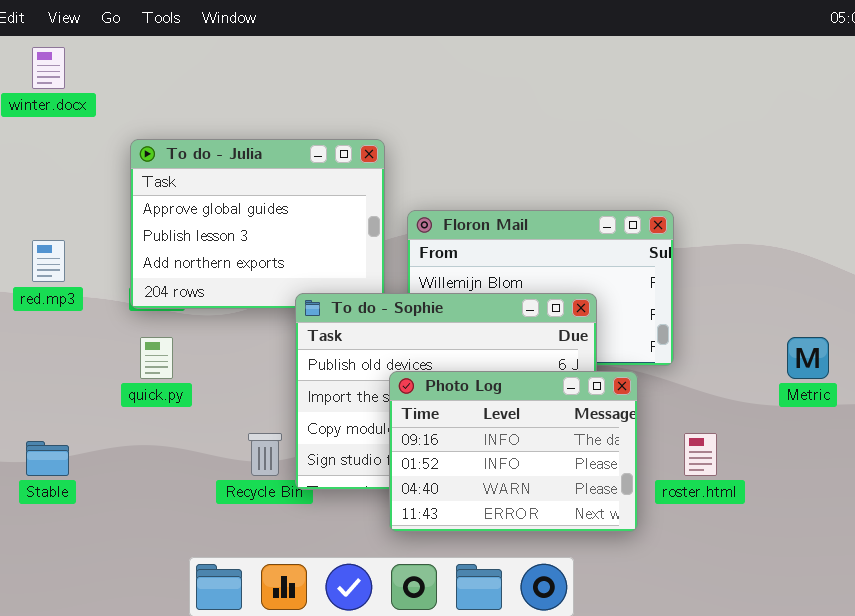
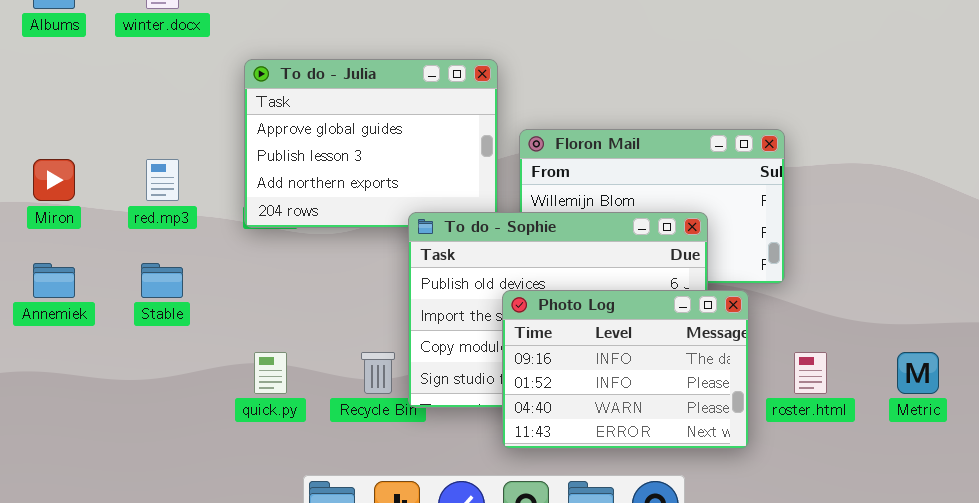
quick.py: [140,337,173,379] -> [254,352,287,394], moved
Metric: [787,337,829,379] -> [897,352,939,394], moved
Stable: [26,441,69,476] -> [141,263,183,298], moved

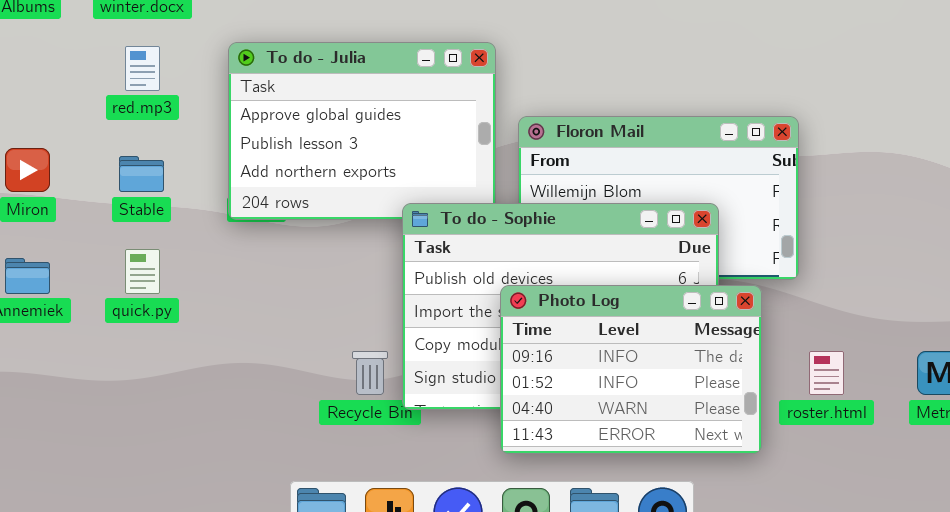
red.mp3: [146,159,179,201] -> [125,46,160,91], moved
Stable: [141,263,183,298] -> [119,156,164,192], moved
quick.py: [254,352,287,394] -> [125,249,160,294], moved

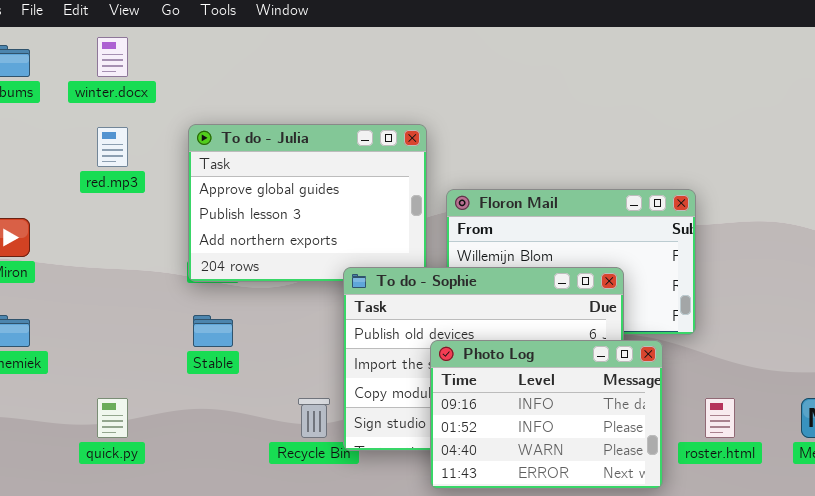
Stable: [119,156,164,192] -> [193,315,233,347], moved
quick.py: [125,249,160,294] -> [97,398,128,438], moved

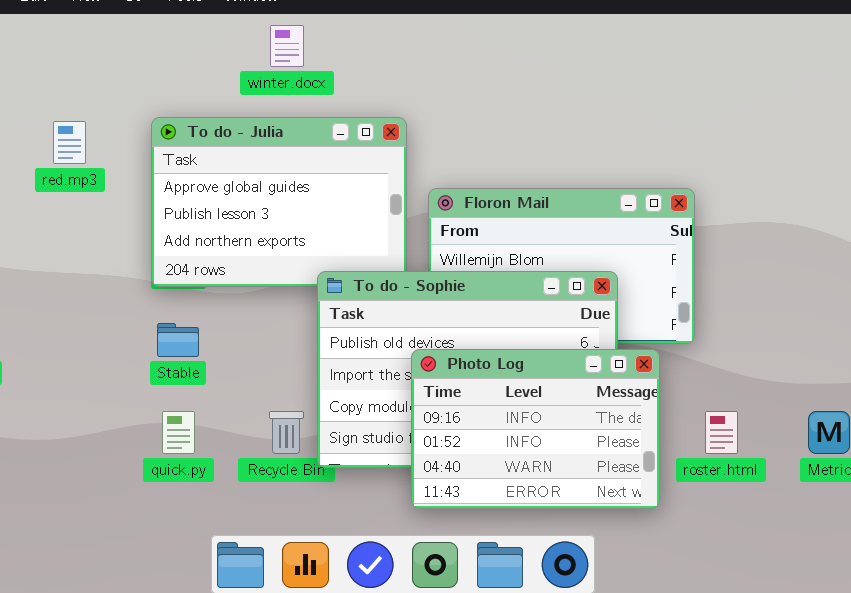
winter.docx: [97,37,128,77] -> [270,25,304,67], moved
quick.py: [97,398,128,438] -> [162,411,195,454], moved

